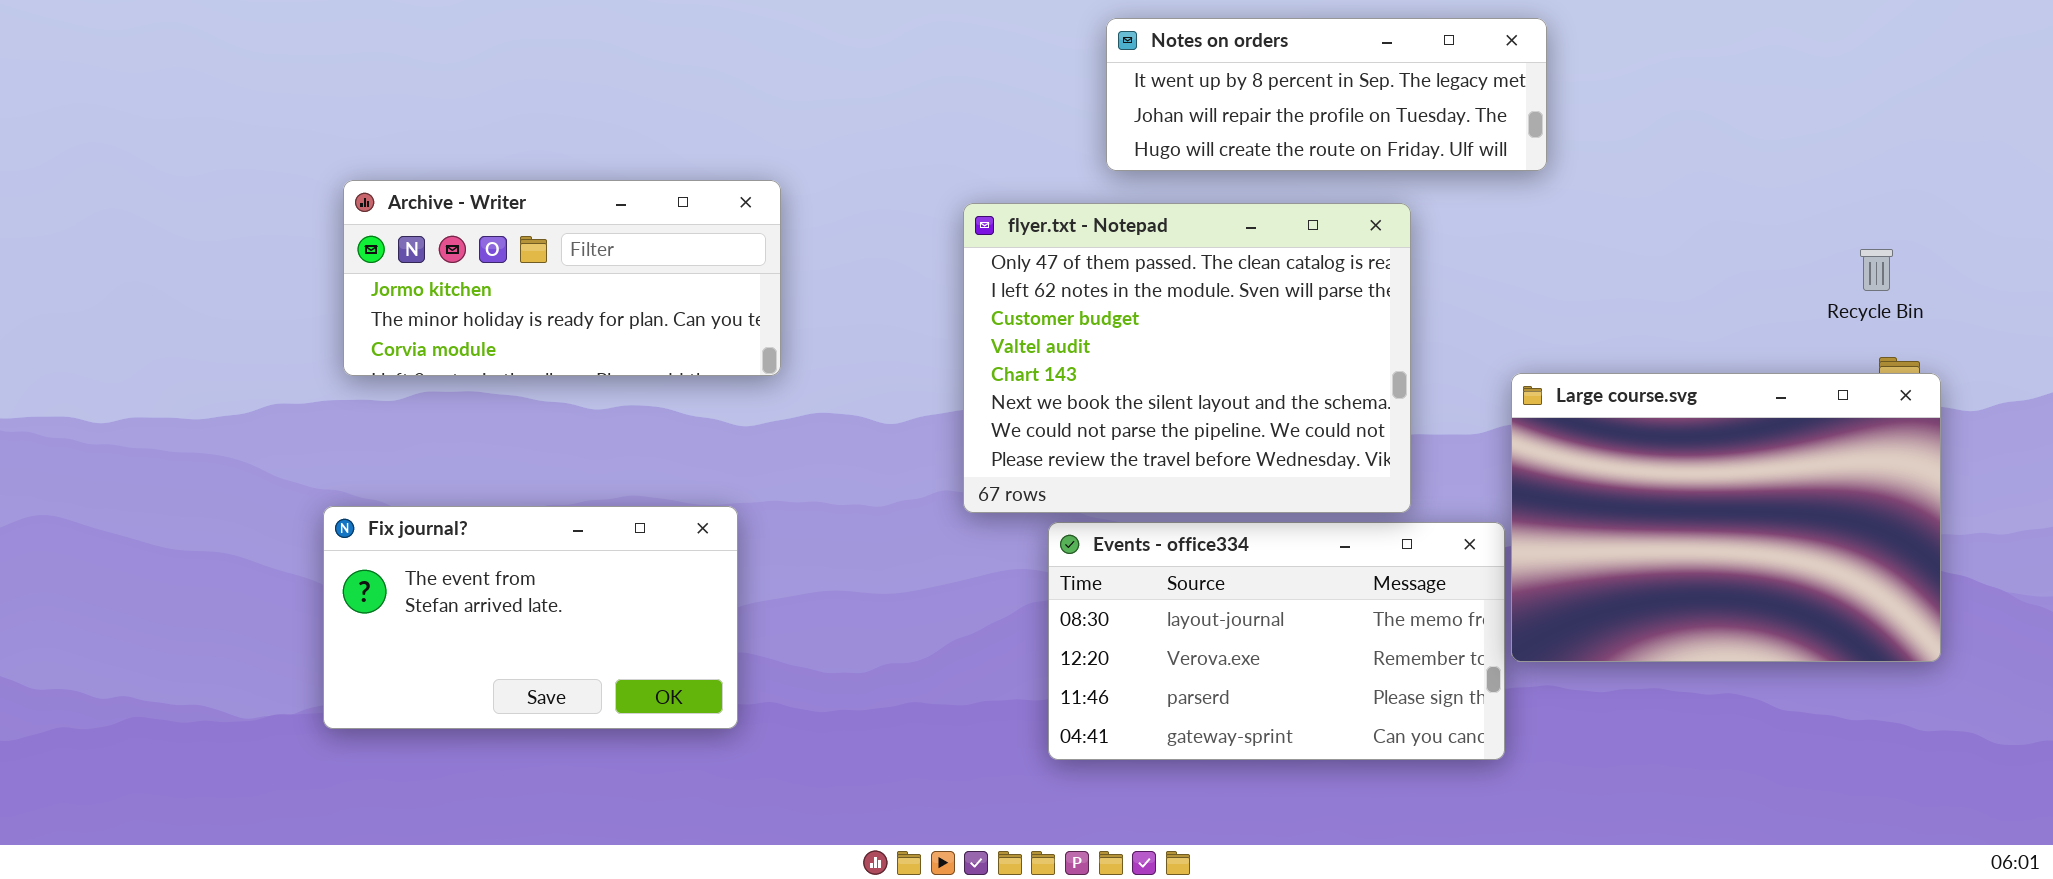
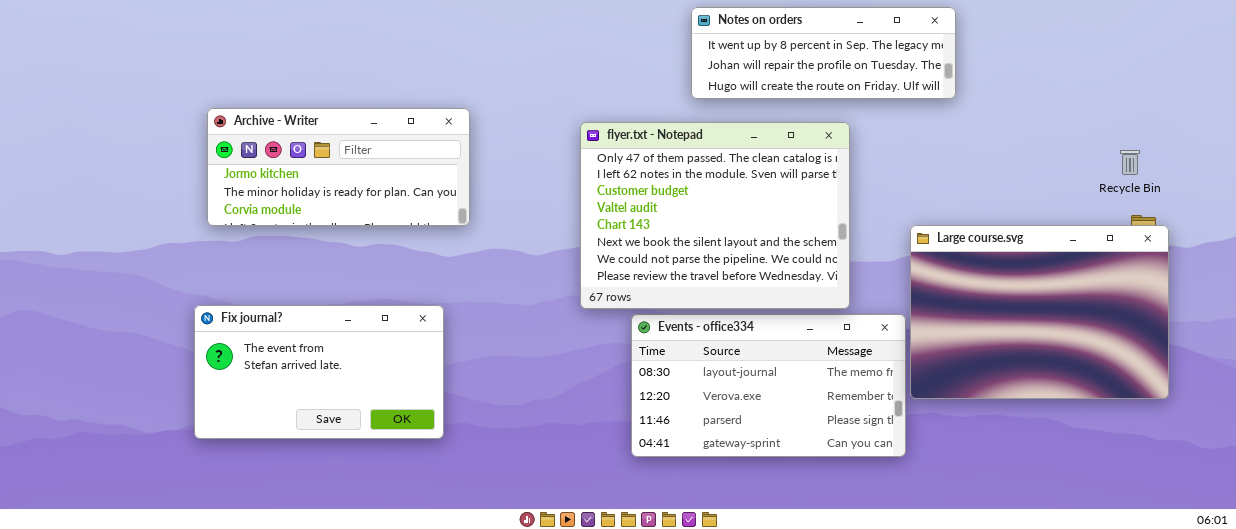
Notes on orders: [1106,18,1547,171] -> [691,7,956,99], moved

